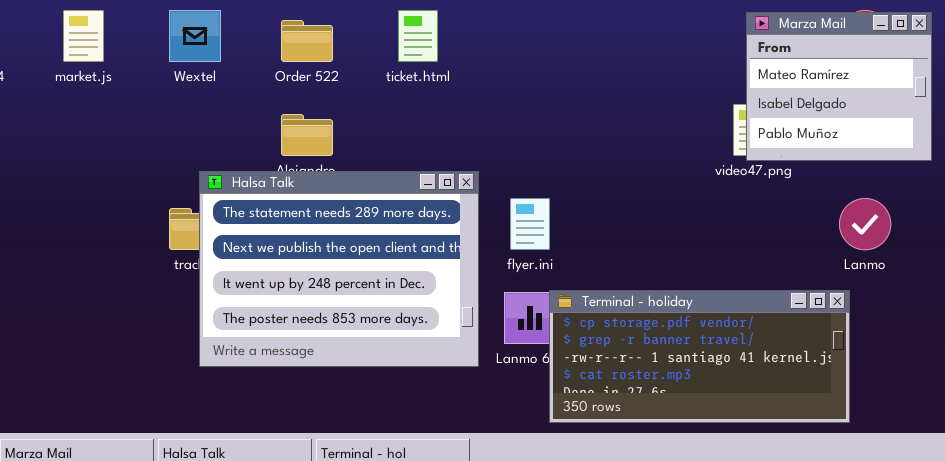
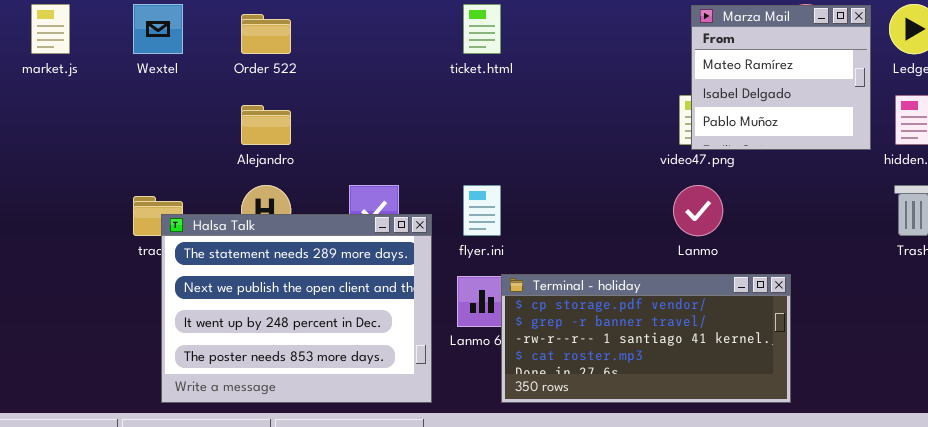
ticket.html: [398,10,438,62] -> [463,4,501,54], moved
Halsa Talk: [199,171,479,367] -> [161,214,432,403], moved
Lanmo: [839,198,891,250] -> [673,185,723,236], moved

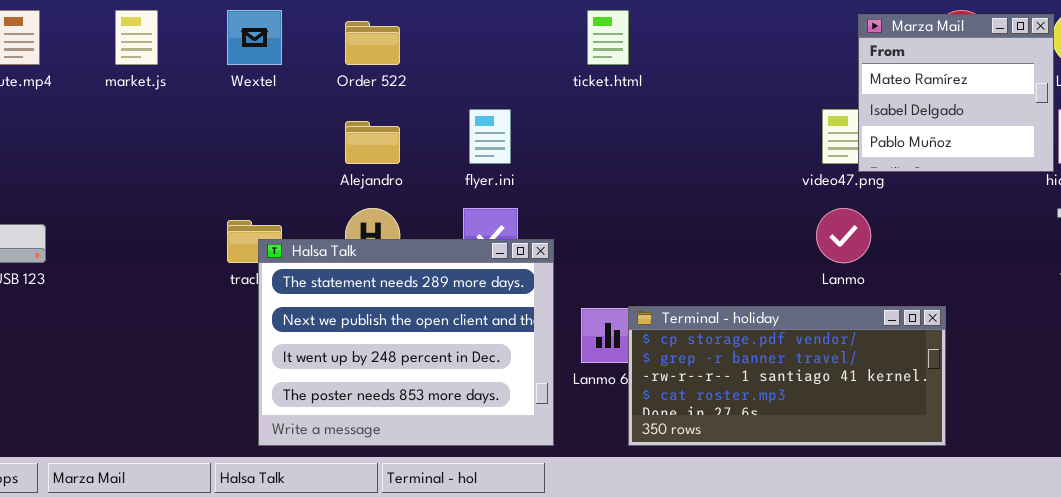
Marza Mail: [691,5,871,150] -> [858,14,1054,172], moved
flyer.ini: [463,185,501,236] -> [469,109,511,164], moved

